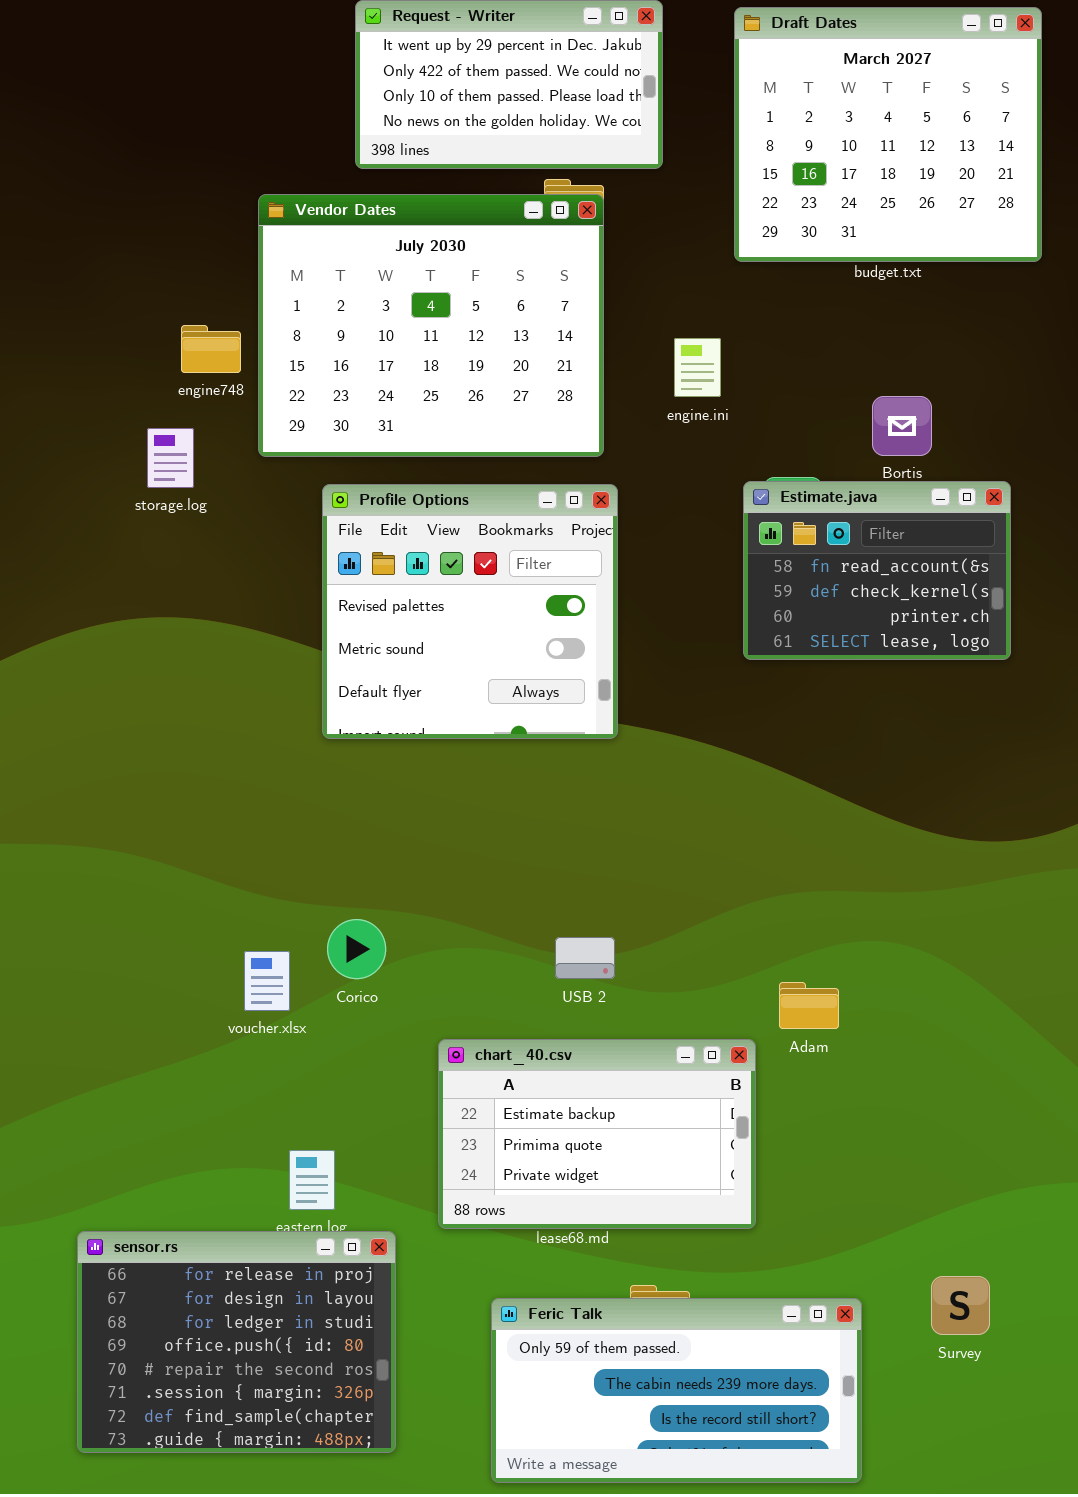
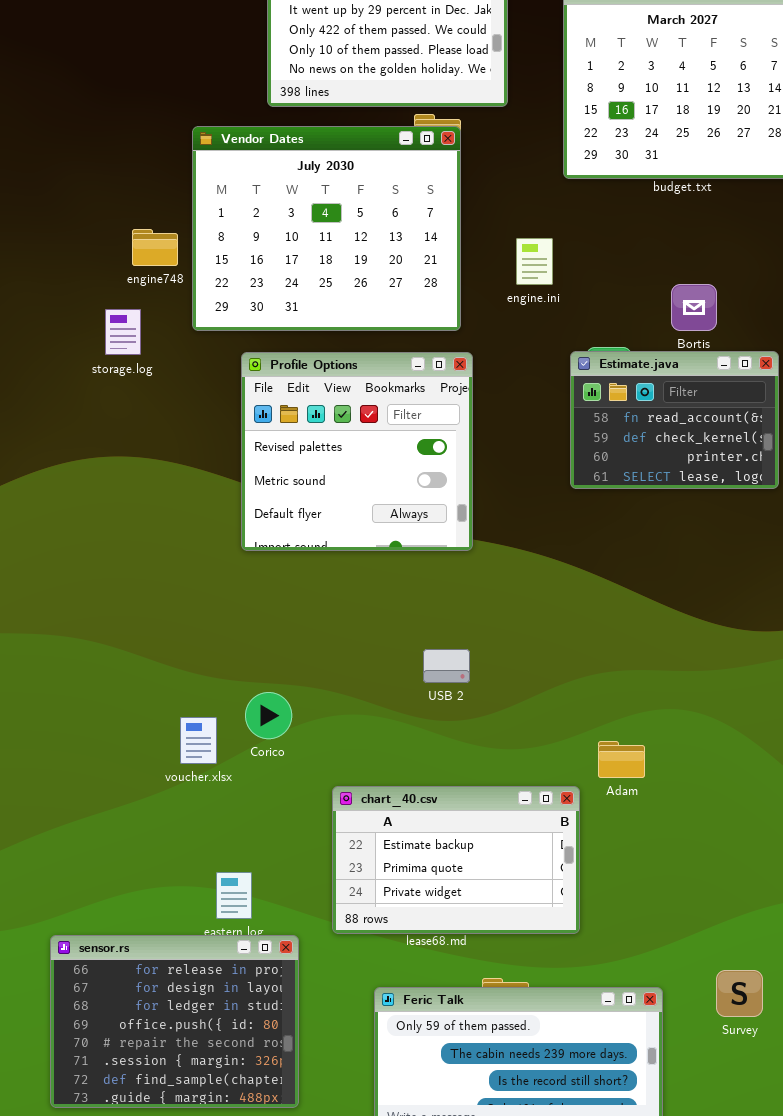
USB 2: [555,937,615,979] -> [423,649,470,683], moved

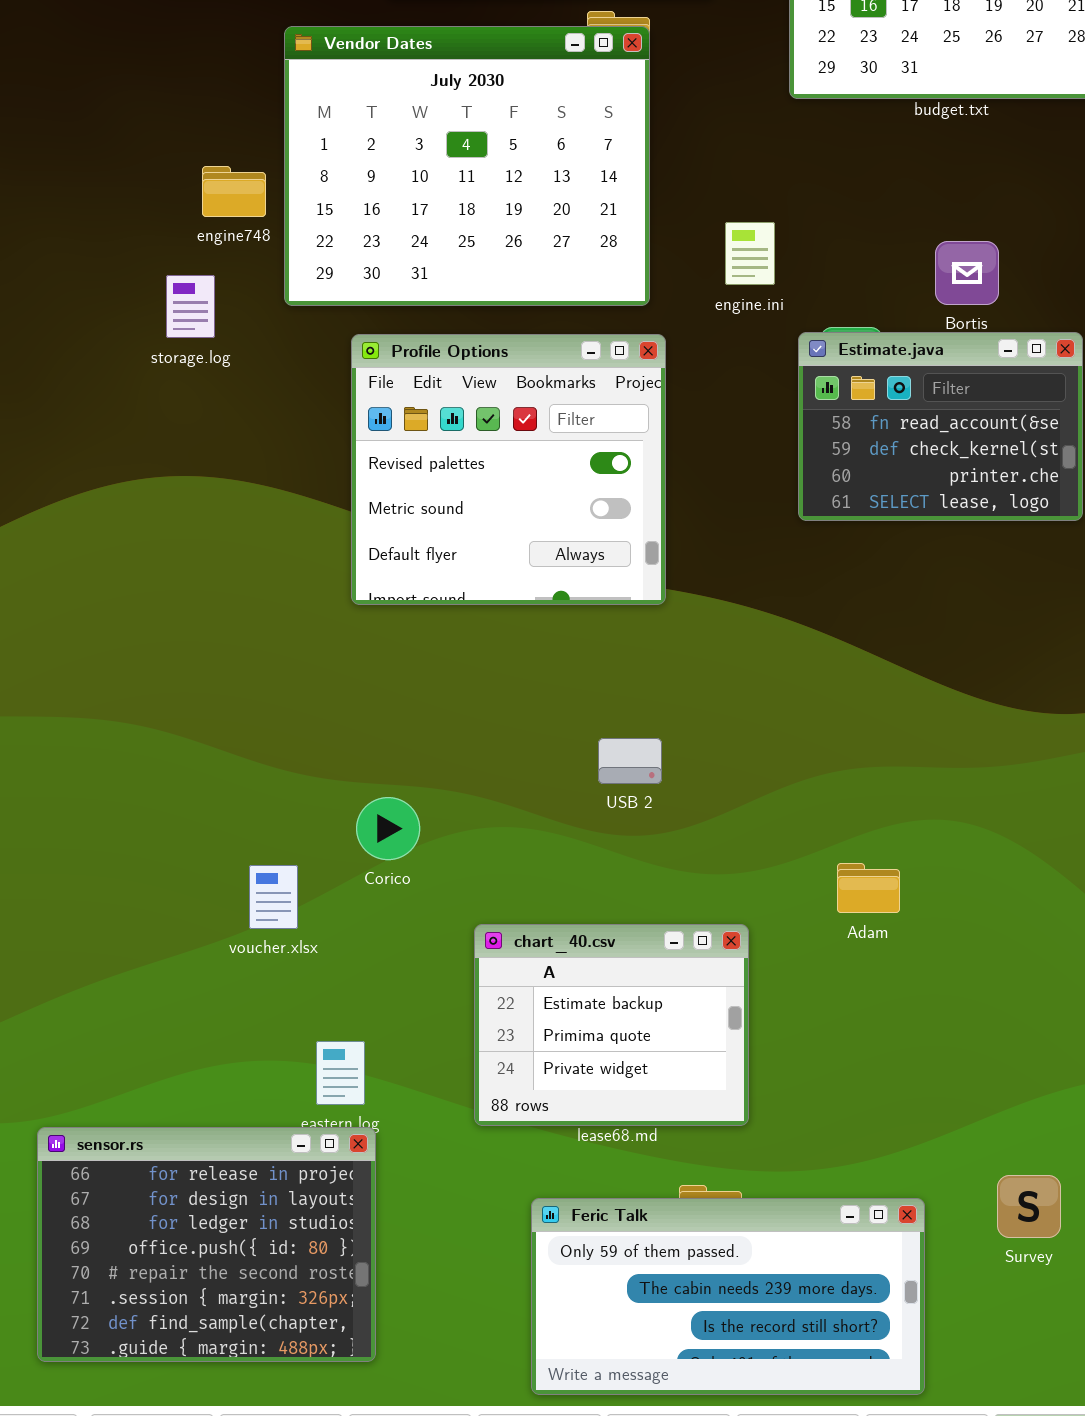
engine.ini: [516,238,553,285] -> [725,222,775,285], moved
voucher.xlsx: [180,717,217,764] -> [249,865,298,929], moved
chart_40.csv: [332,786,580,934] -> [474,924,749,1126], resized
sensor.rs: [50,935,299,1108] -> [37,1127,376,1362], moved

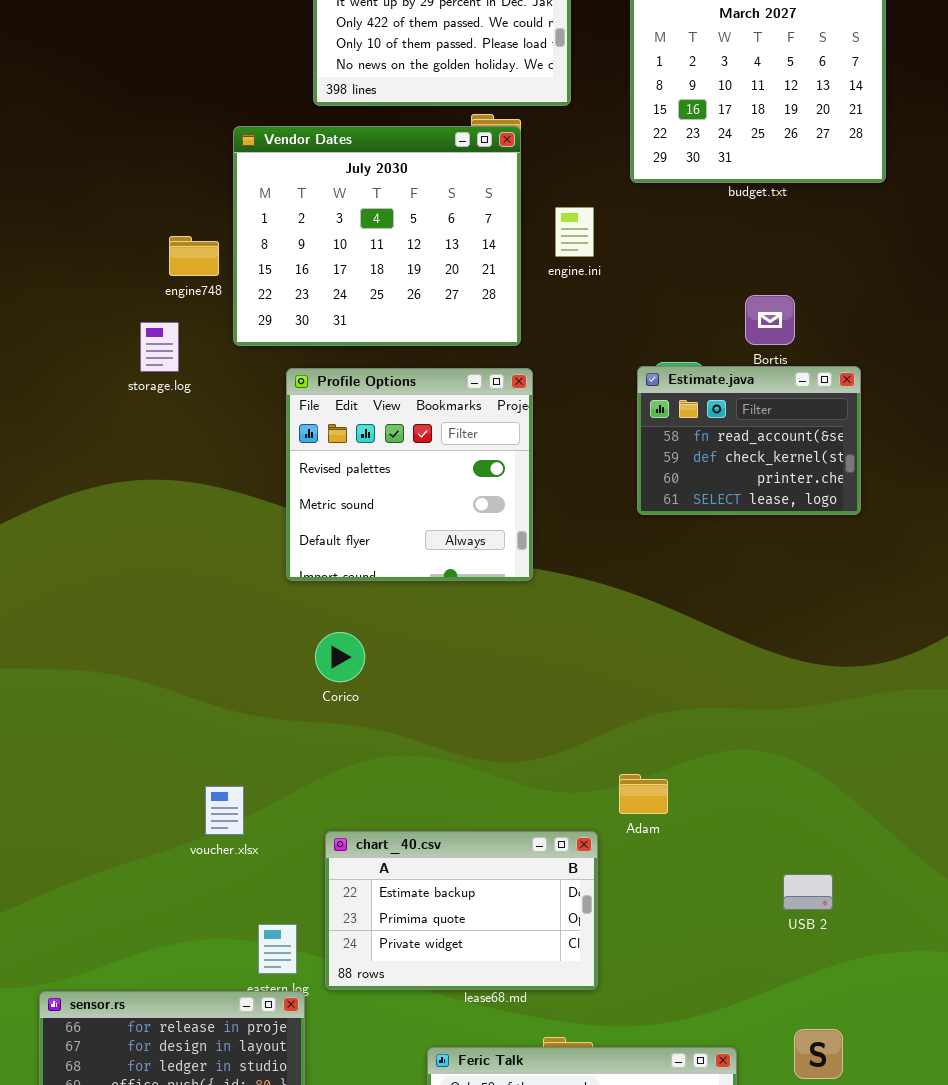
engine.ini: [725,222,775,285] -> [555,207,594,257], moved
USB 2: [598,738,662,784] -> [783,874,833,910], moved
Corico: [356,797,420,860] -> [315,632,365,682], moved
Adam: [837,863,900,913] -> [619,774,668,814], moved
chart_40.csv: [474,924,749,1126] -> [325,831,598,990], resized

